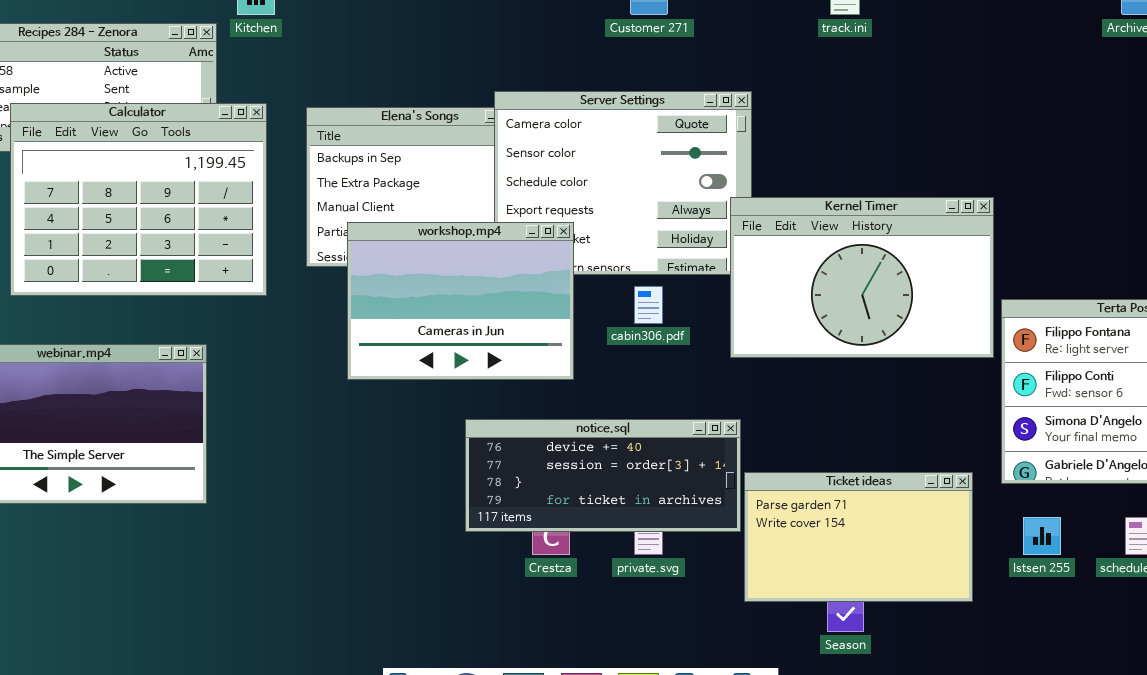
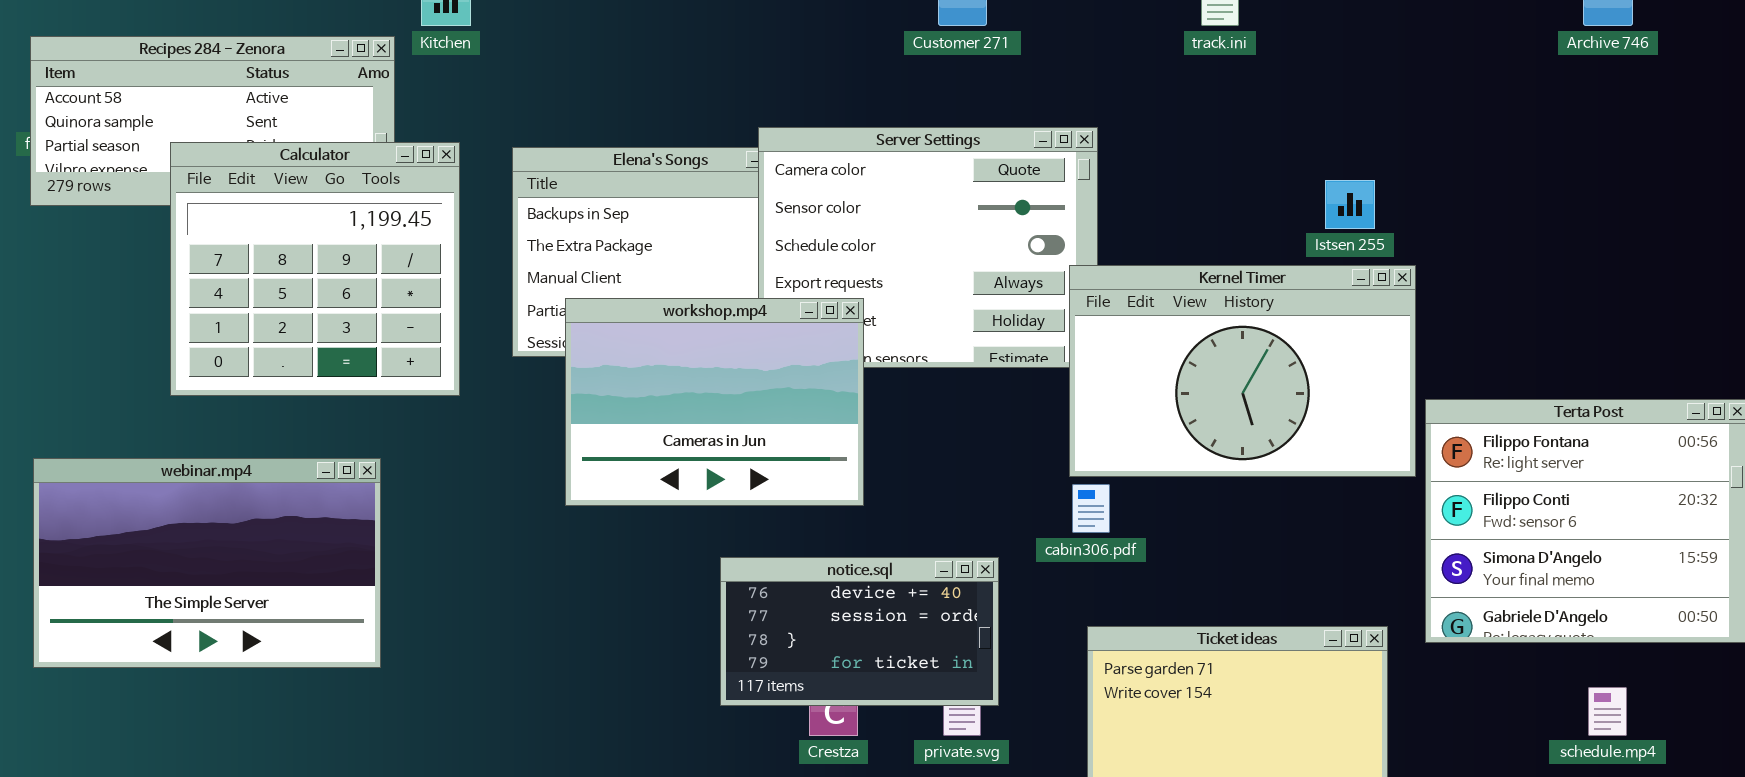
Calculator: [10,103,267,296] -> [170,142,460,396], resized
cabin306.pdf: [634,286,663,324] -> [1072,484,1110,533], moved
notice.sql: [465,419,741,532] -> [720,557,999,706], resized
Istsen 255: [1023,517,1061,555] -> [1325,180,1375,229], moved

